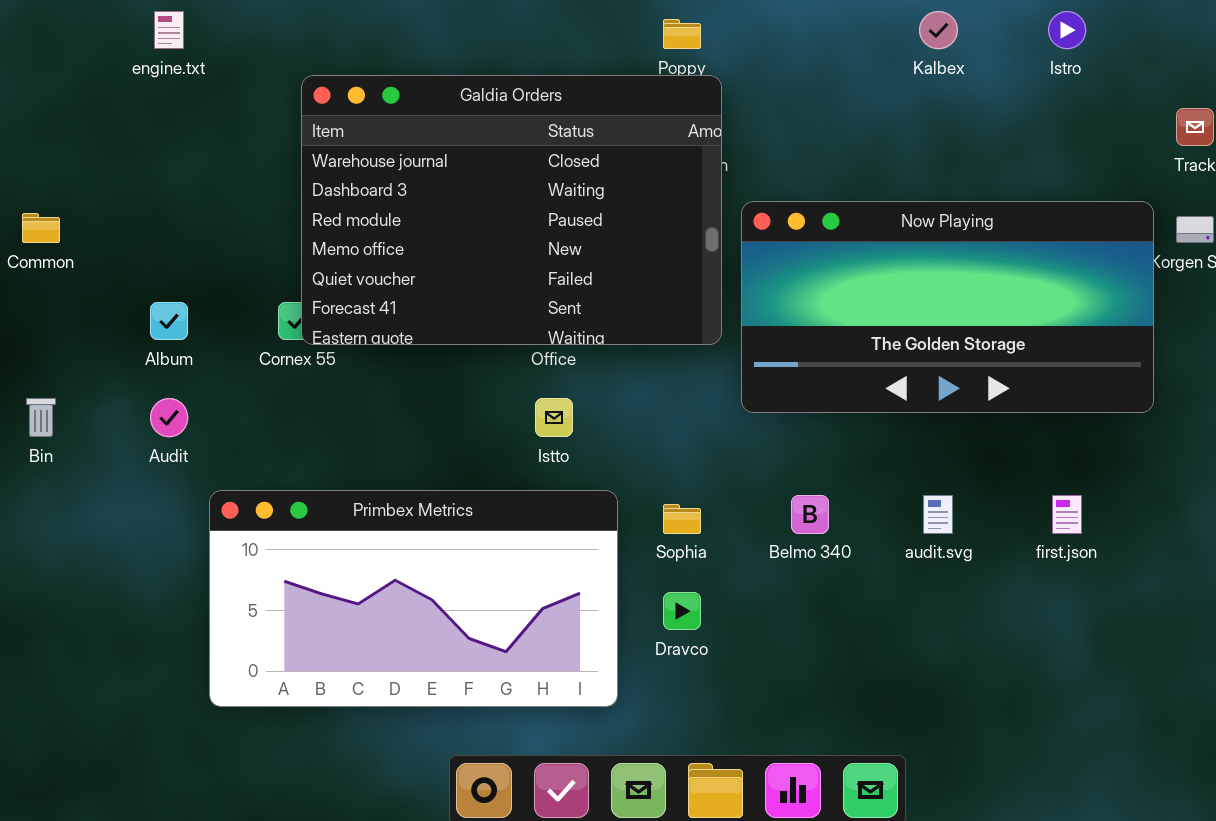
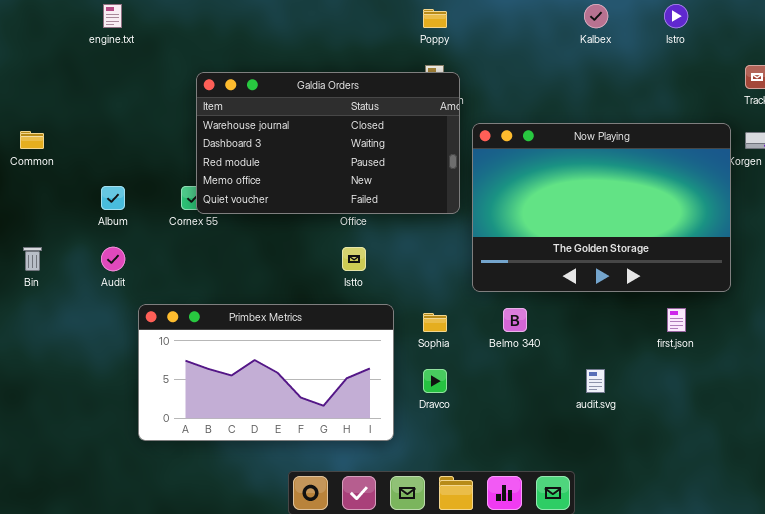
Galdia Orders: [301,75,722,345] -> [196,72,460,214], resized
Now Playing: [741,201,1154,413] -> [472,123,731,292], resized
audit.svg: [923,495,953,534] -> [586,369,605,393], moved

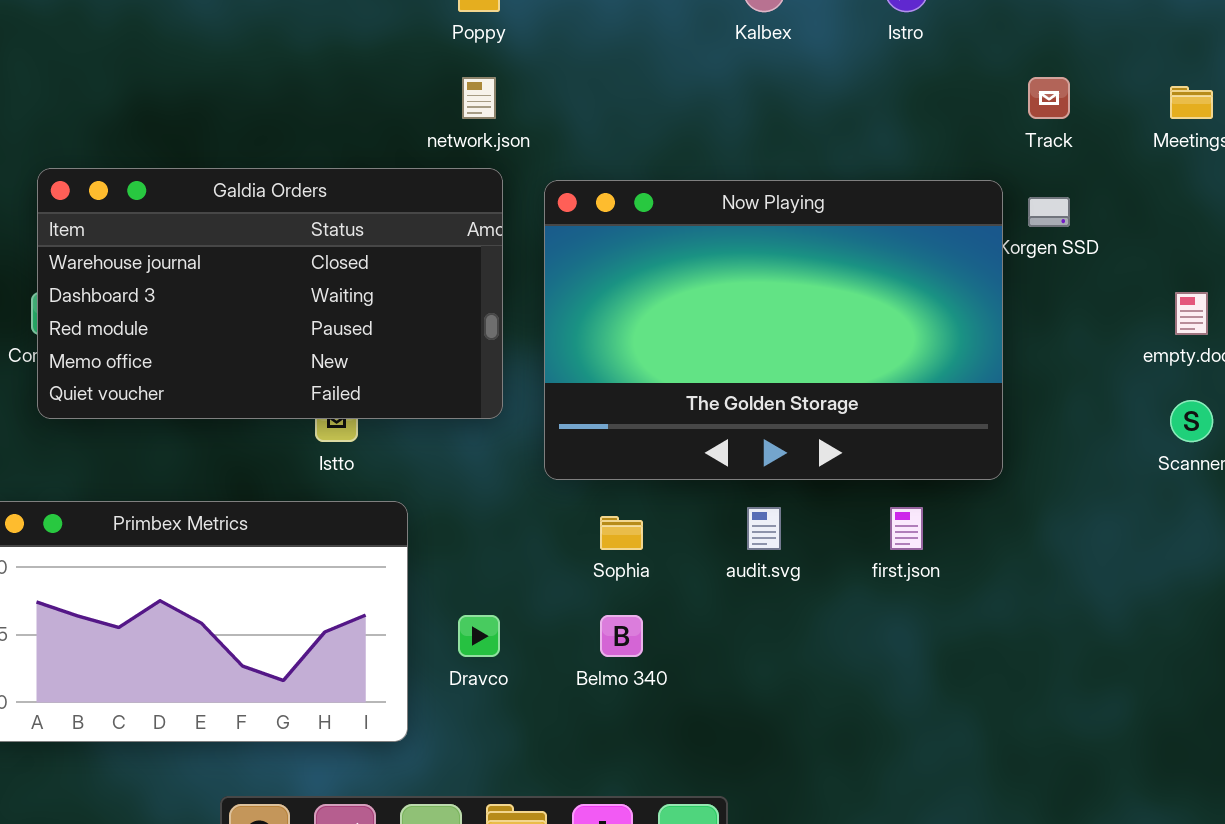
Galdia Orders: [196,72,460,214] -> [37,168,503,419], moved
Belmo 340: [503,308,527,332] -> [600,615,643,657], moved
Sophia: [423,313,447,332] -> [600,516,643,550], moved
audit.svg: [586,369,605,393] -> [747,507,781,550], moved

